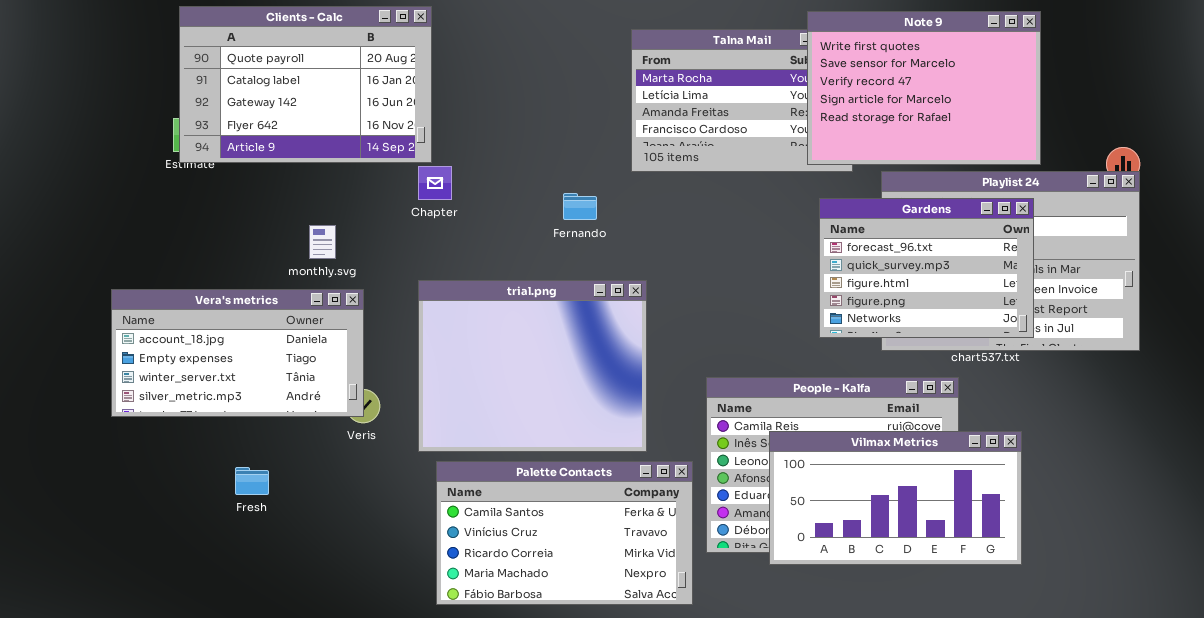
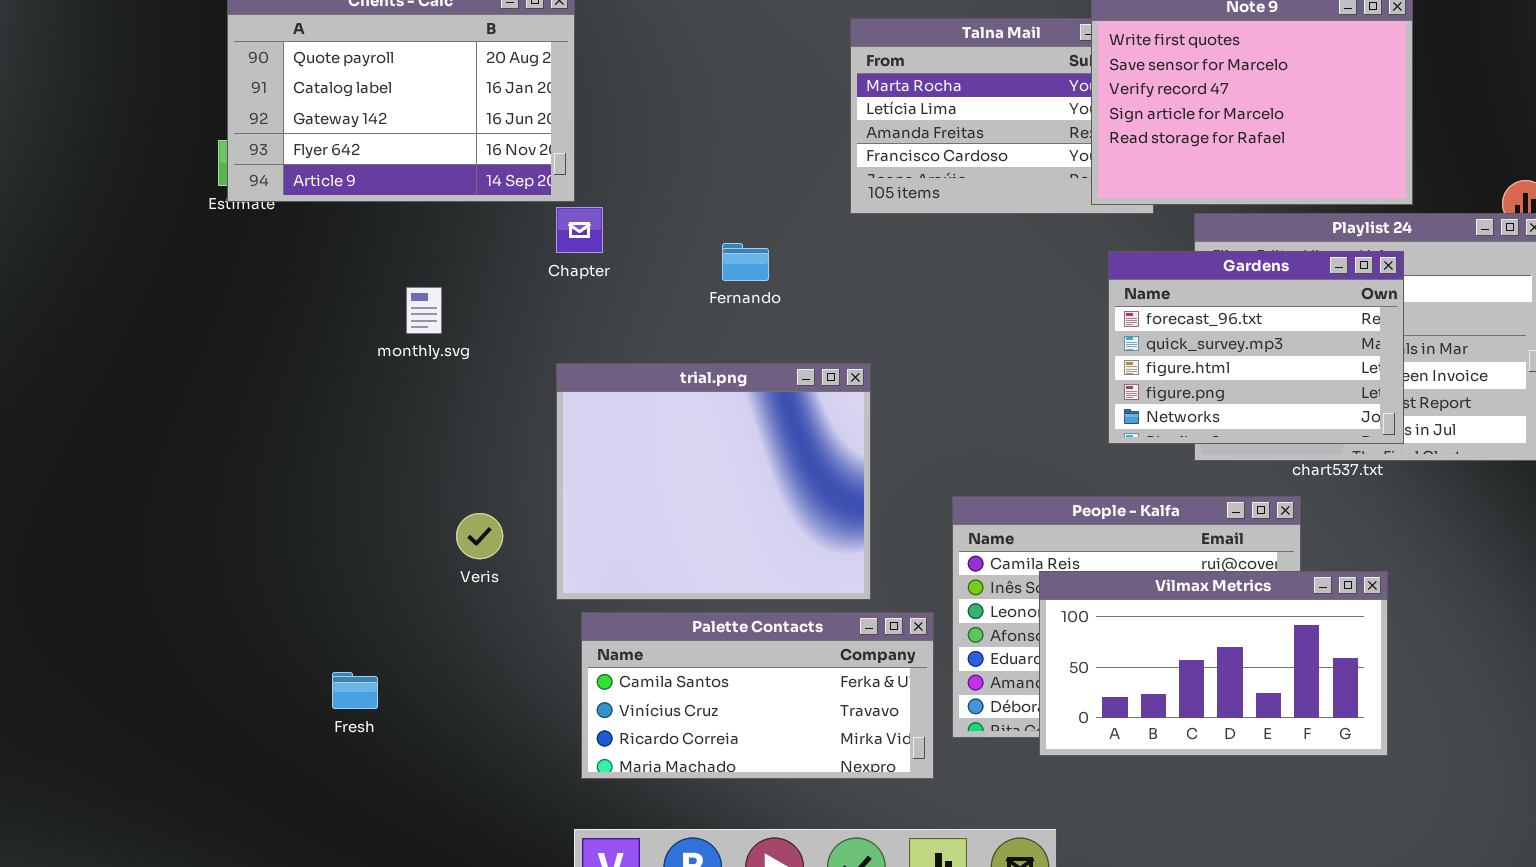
Fernando: [563,193,597,220] -> [722,243,769,281], moved
Vera's metrics: [111,289,364,417] -> none, closed
Palette Contacts: [436,461,693,605] -> [581,612,934,779], resized
Fresh: [235,467,269,495] -> [332,672,378,709], moved

